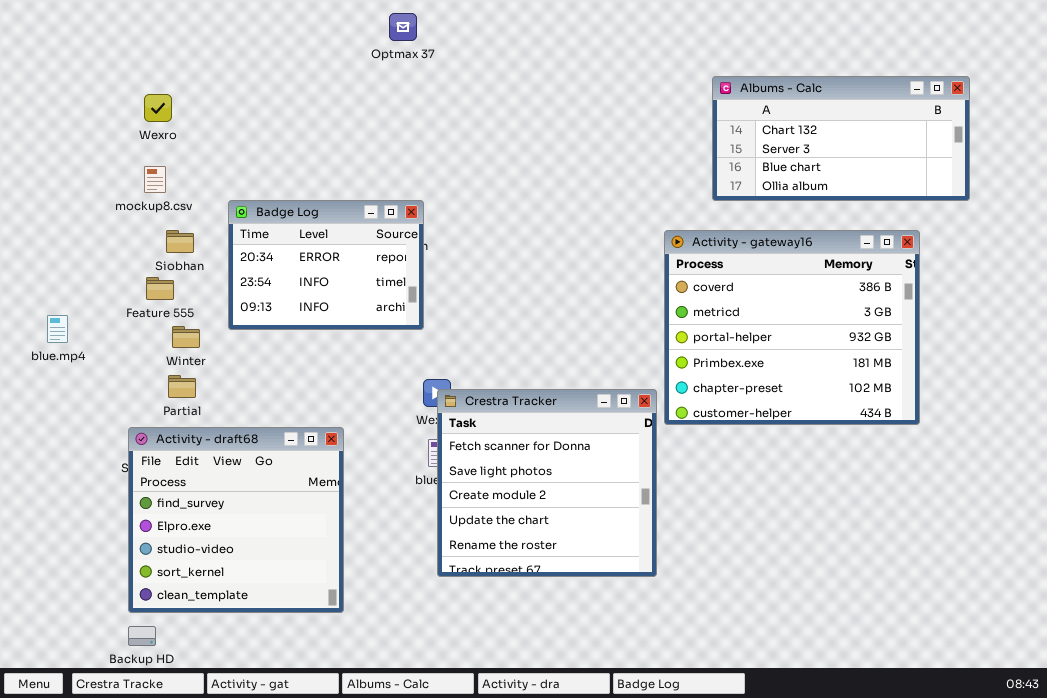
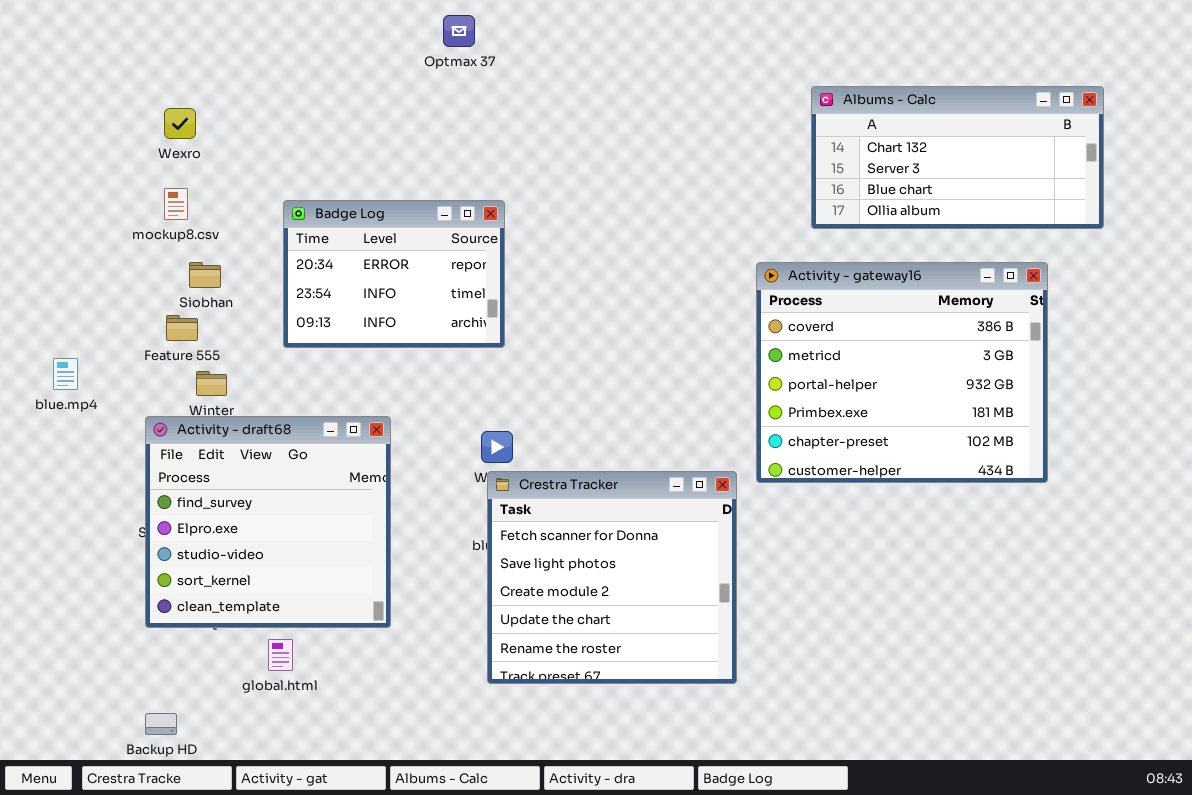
Badge Log: [228,200,424,330] -> [283,200,505,348], moved
Crestra Tracker: [437,389,657,577] -> [487,471,737,684], moved
Activity - draft68: [128,427,344,613] -> [145,416,391,628], moved

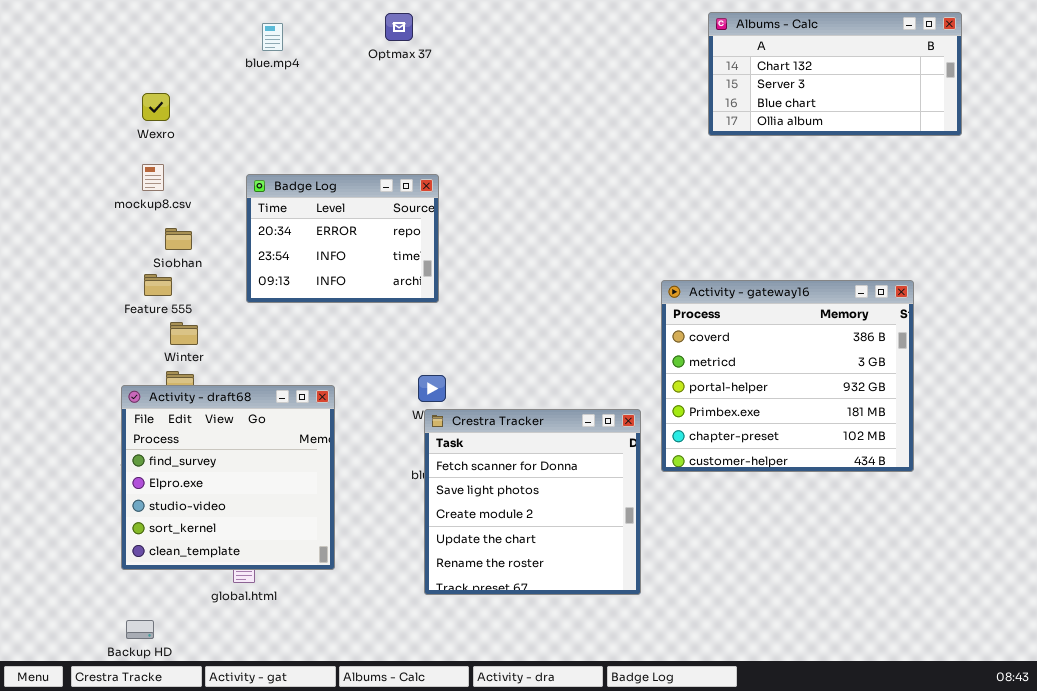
Albums - Calc: [811,86,1104,229] -> [708,12,962,136], moved
Activity - gateway16: [756,262,1048,483] -> [661,280,914,472], moved
blue.mp4: [53,358,78,390] -> [262,23,283,51], moved
Activity - draft68: [145,416,391,628] -> [121,385,335,570], moved

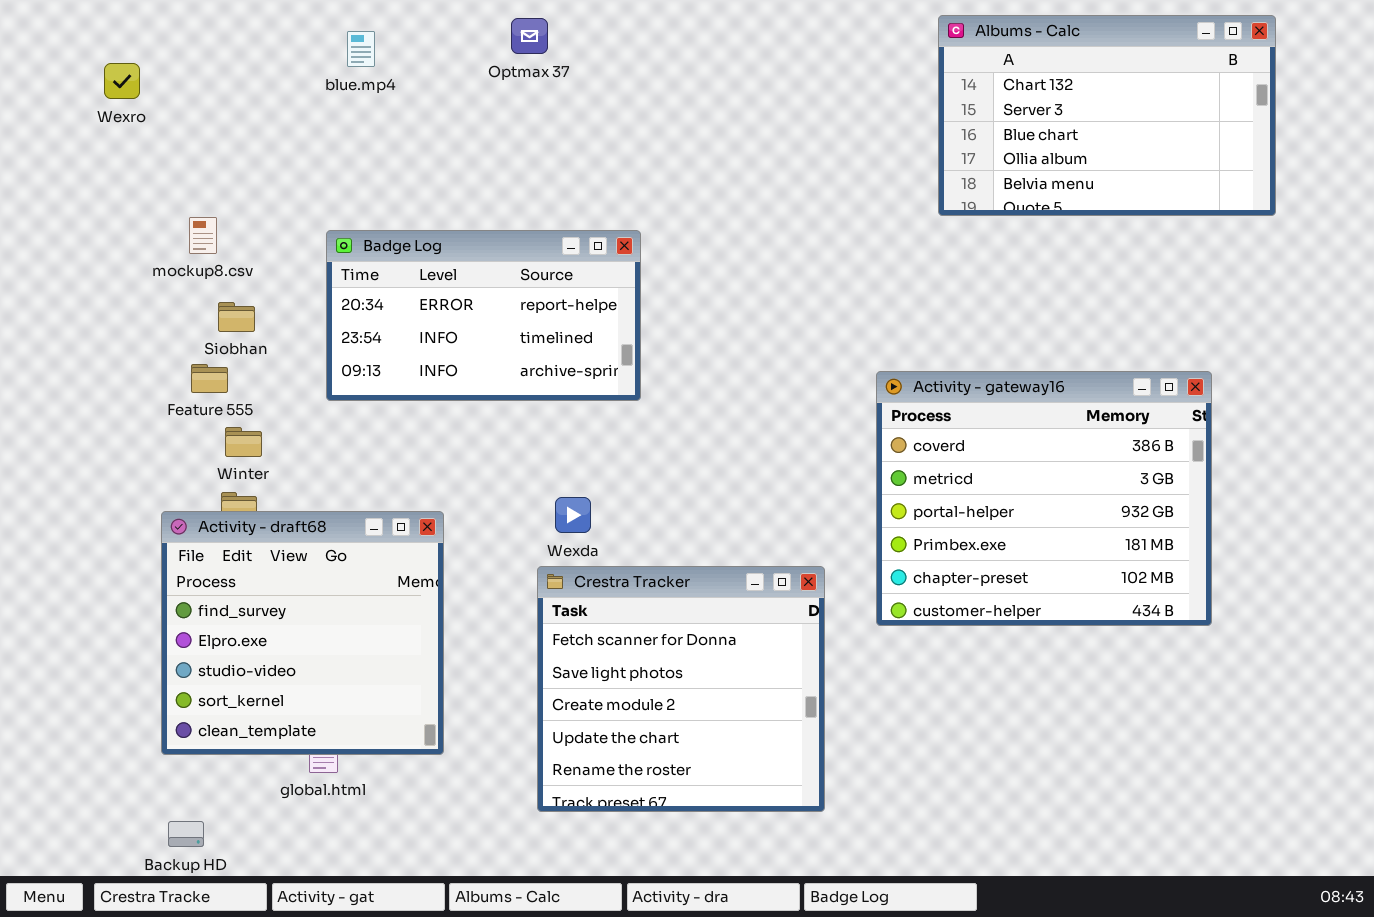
Albums - Calc: [708,12,962,136] -> [938,15,1276,216], resized
Wexro: [142,93,170,121] -> [104,63,140,99], moved
Badge Log: [246,174,439,303] -> [326,230,641,401], resized
Crestra Tracker: [424,409,641,595] -> [537,566,825,812], moved

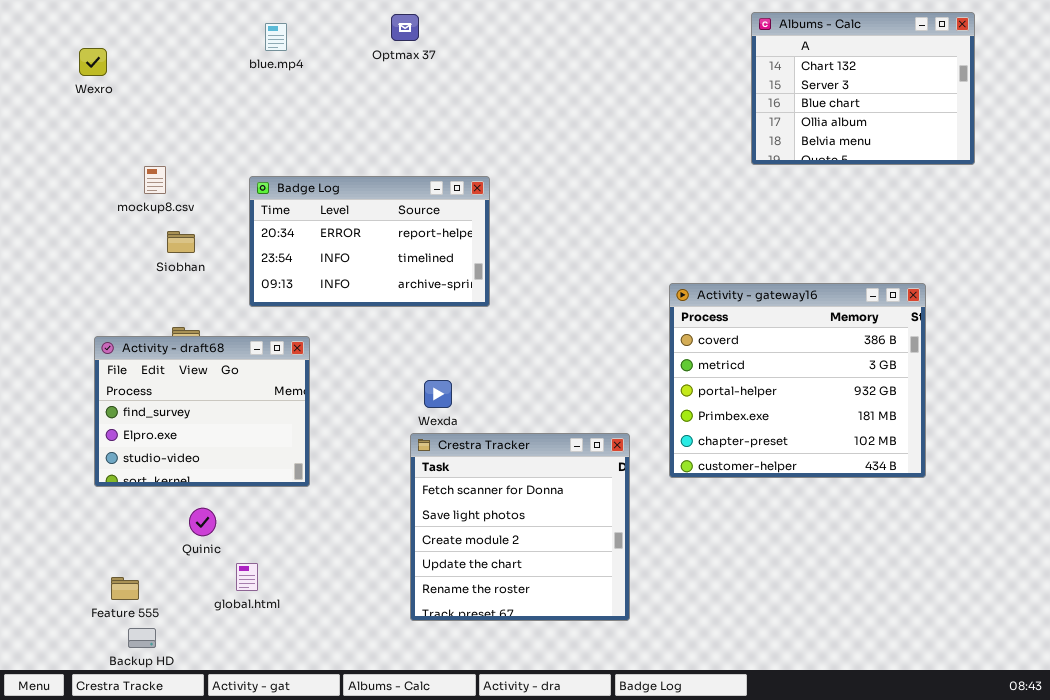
Albums - Calc: [938,15,1276,216] -> [751,12,975,165], resized
Feature 555: [191,364,228,393] -> [111,577,139,600], moved
Activity - draft68: [161,511,444,755] -> [94,336,310,487], moved, resized

